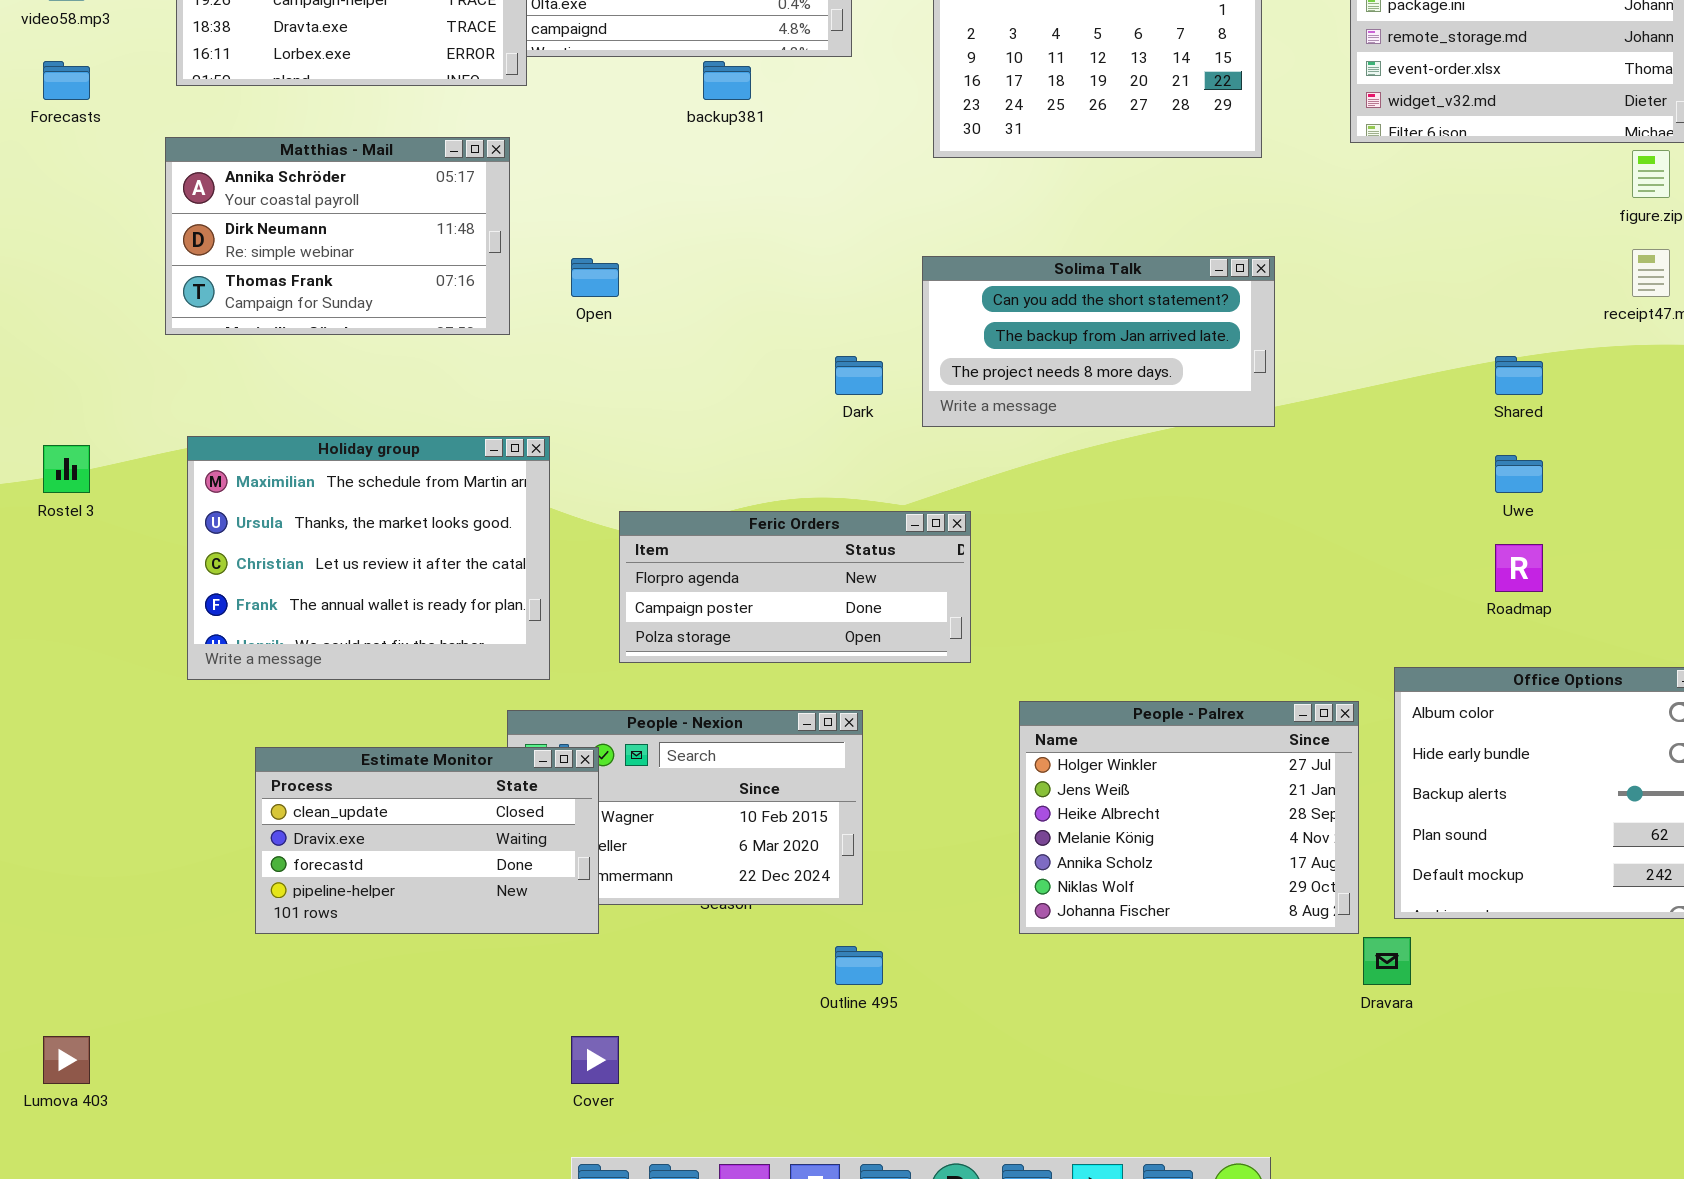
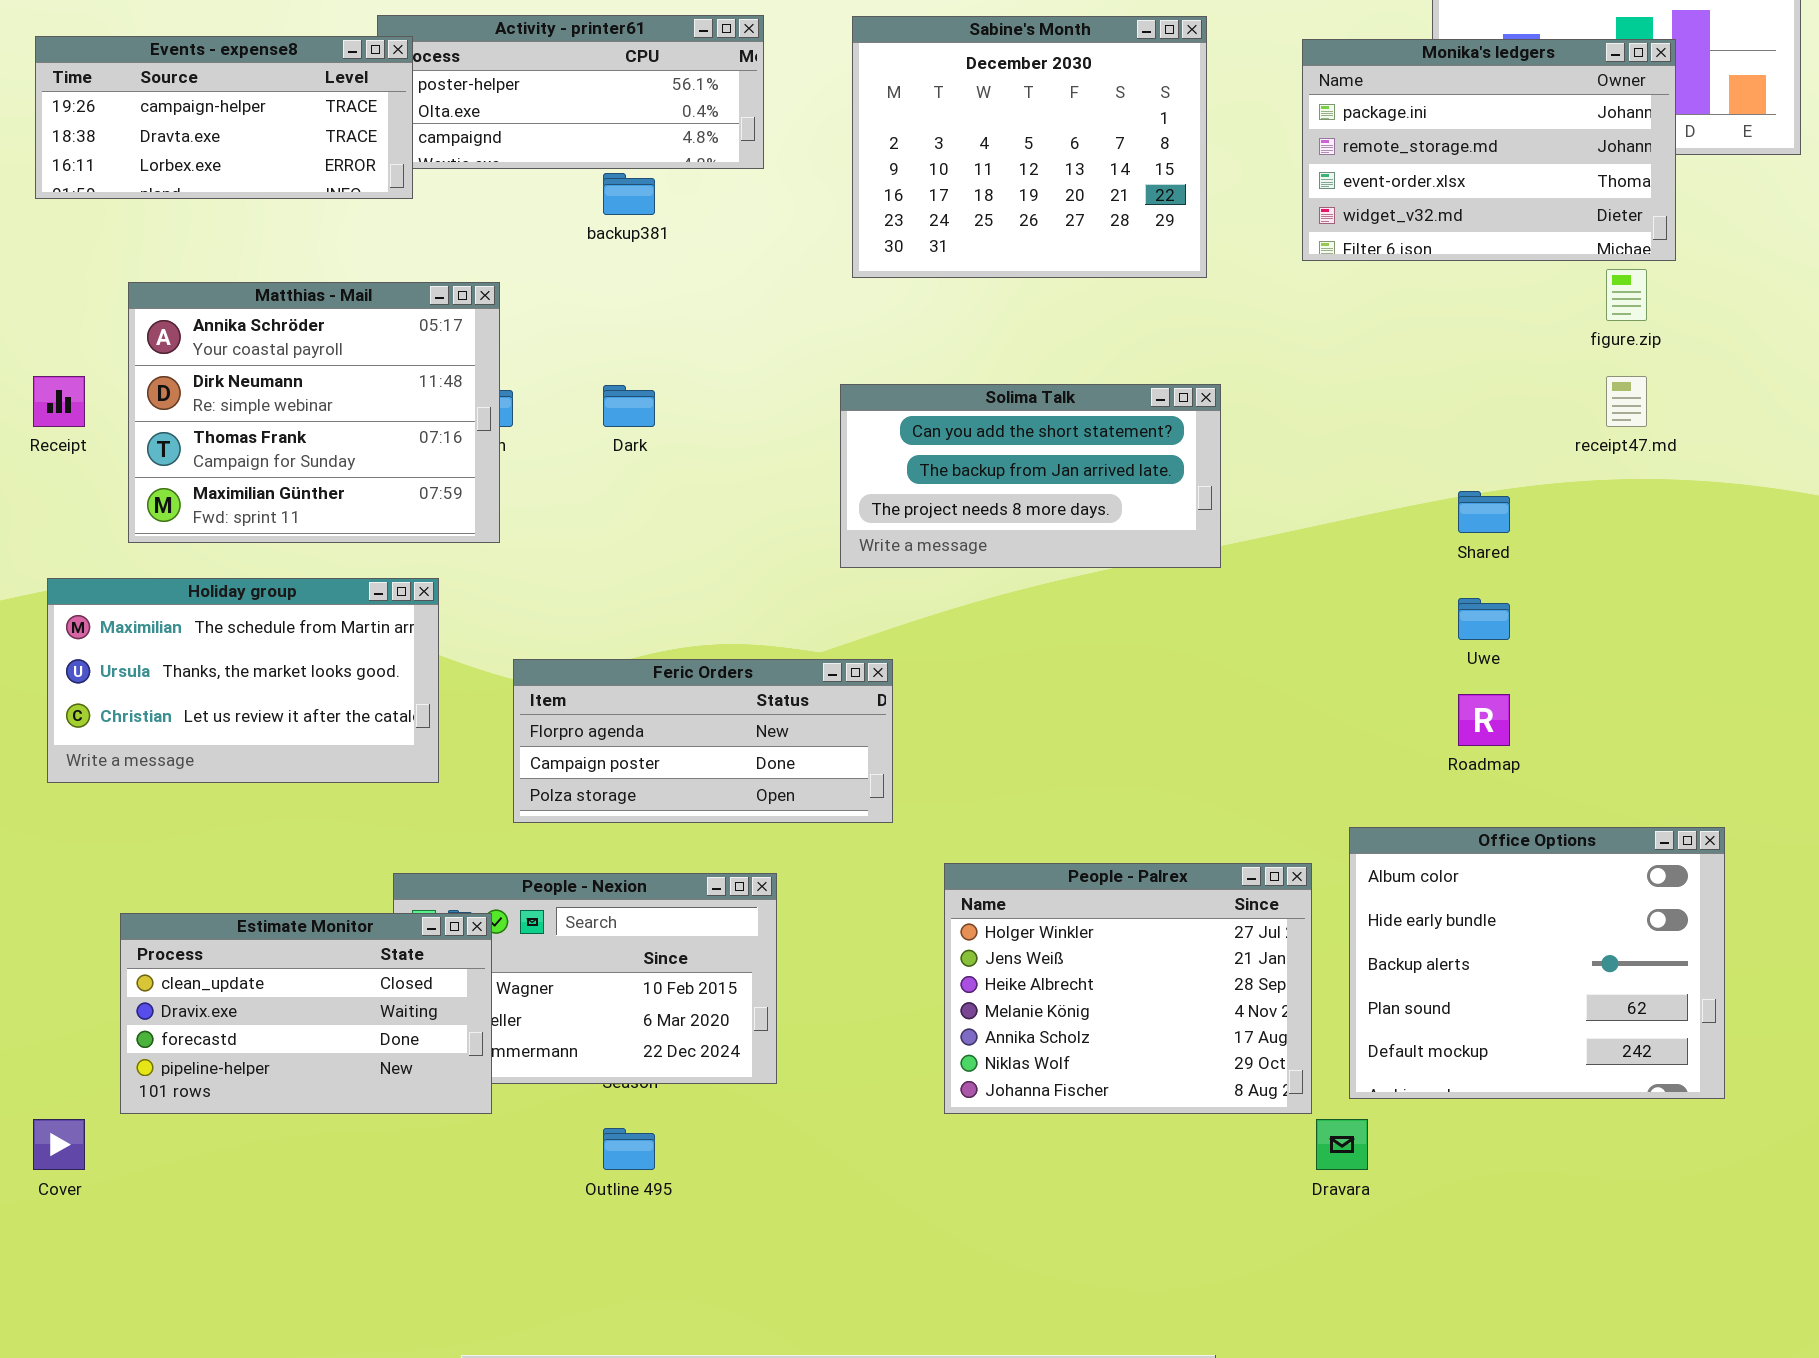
Matthias - Mail: [165,137,510,335] -> [128,282,500,543], moved, resized
Dark: [835,356,883,395] -> [603,385,655,427], moved
Holiday group: [187,436,550,680] -> [47,578,439,783], resized
Outline 495: [835,946,883,985] -> [603,1128,655,1170], moved
Cover: [571,1036,619,1084] -> [33,1119,85,1170], moved

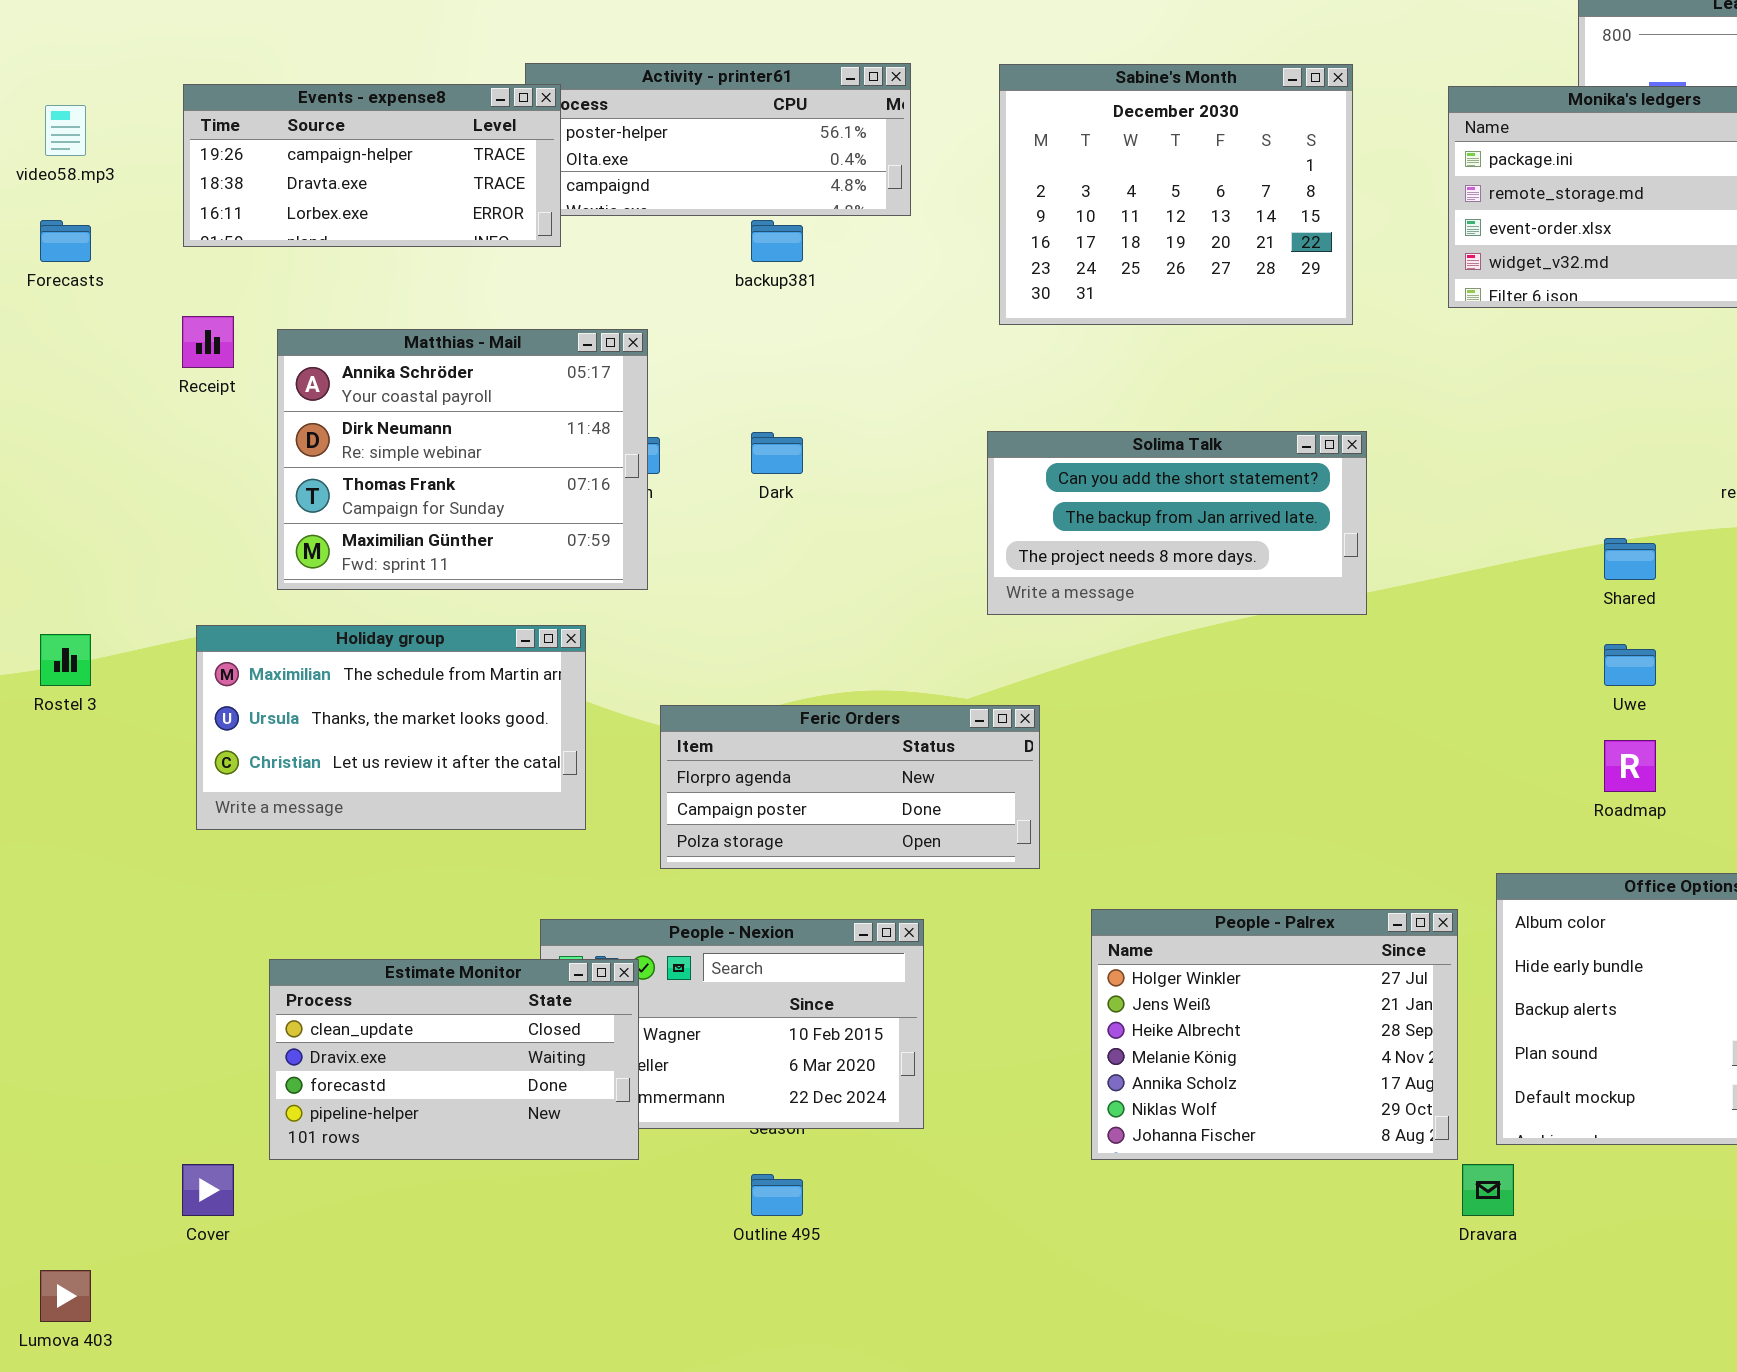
Receipt: [33,376,85,427] -> [182,316,234,368], moved

